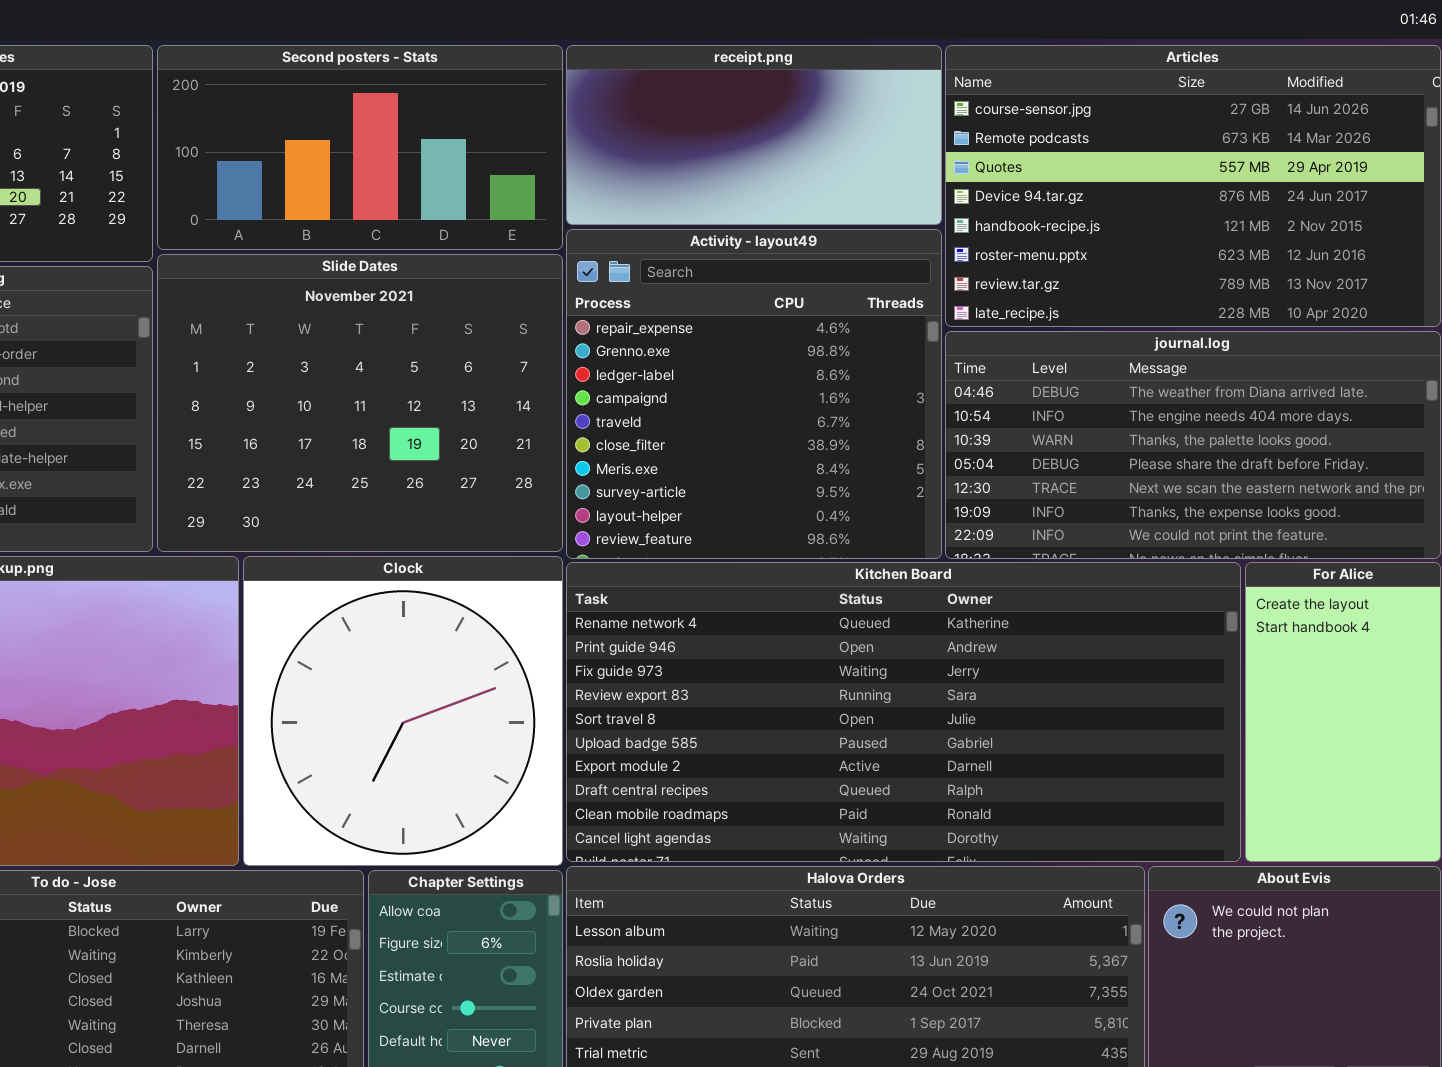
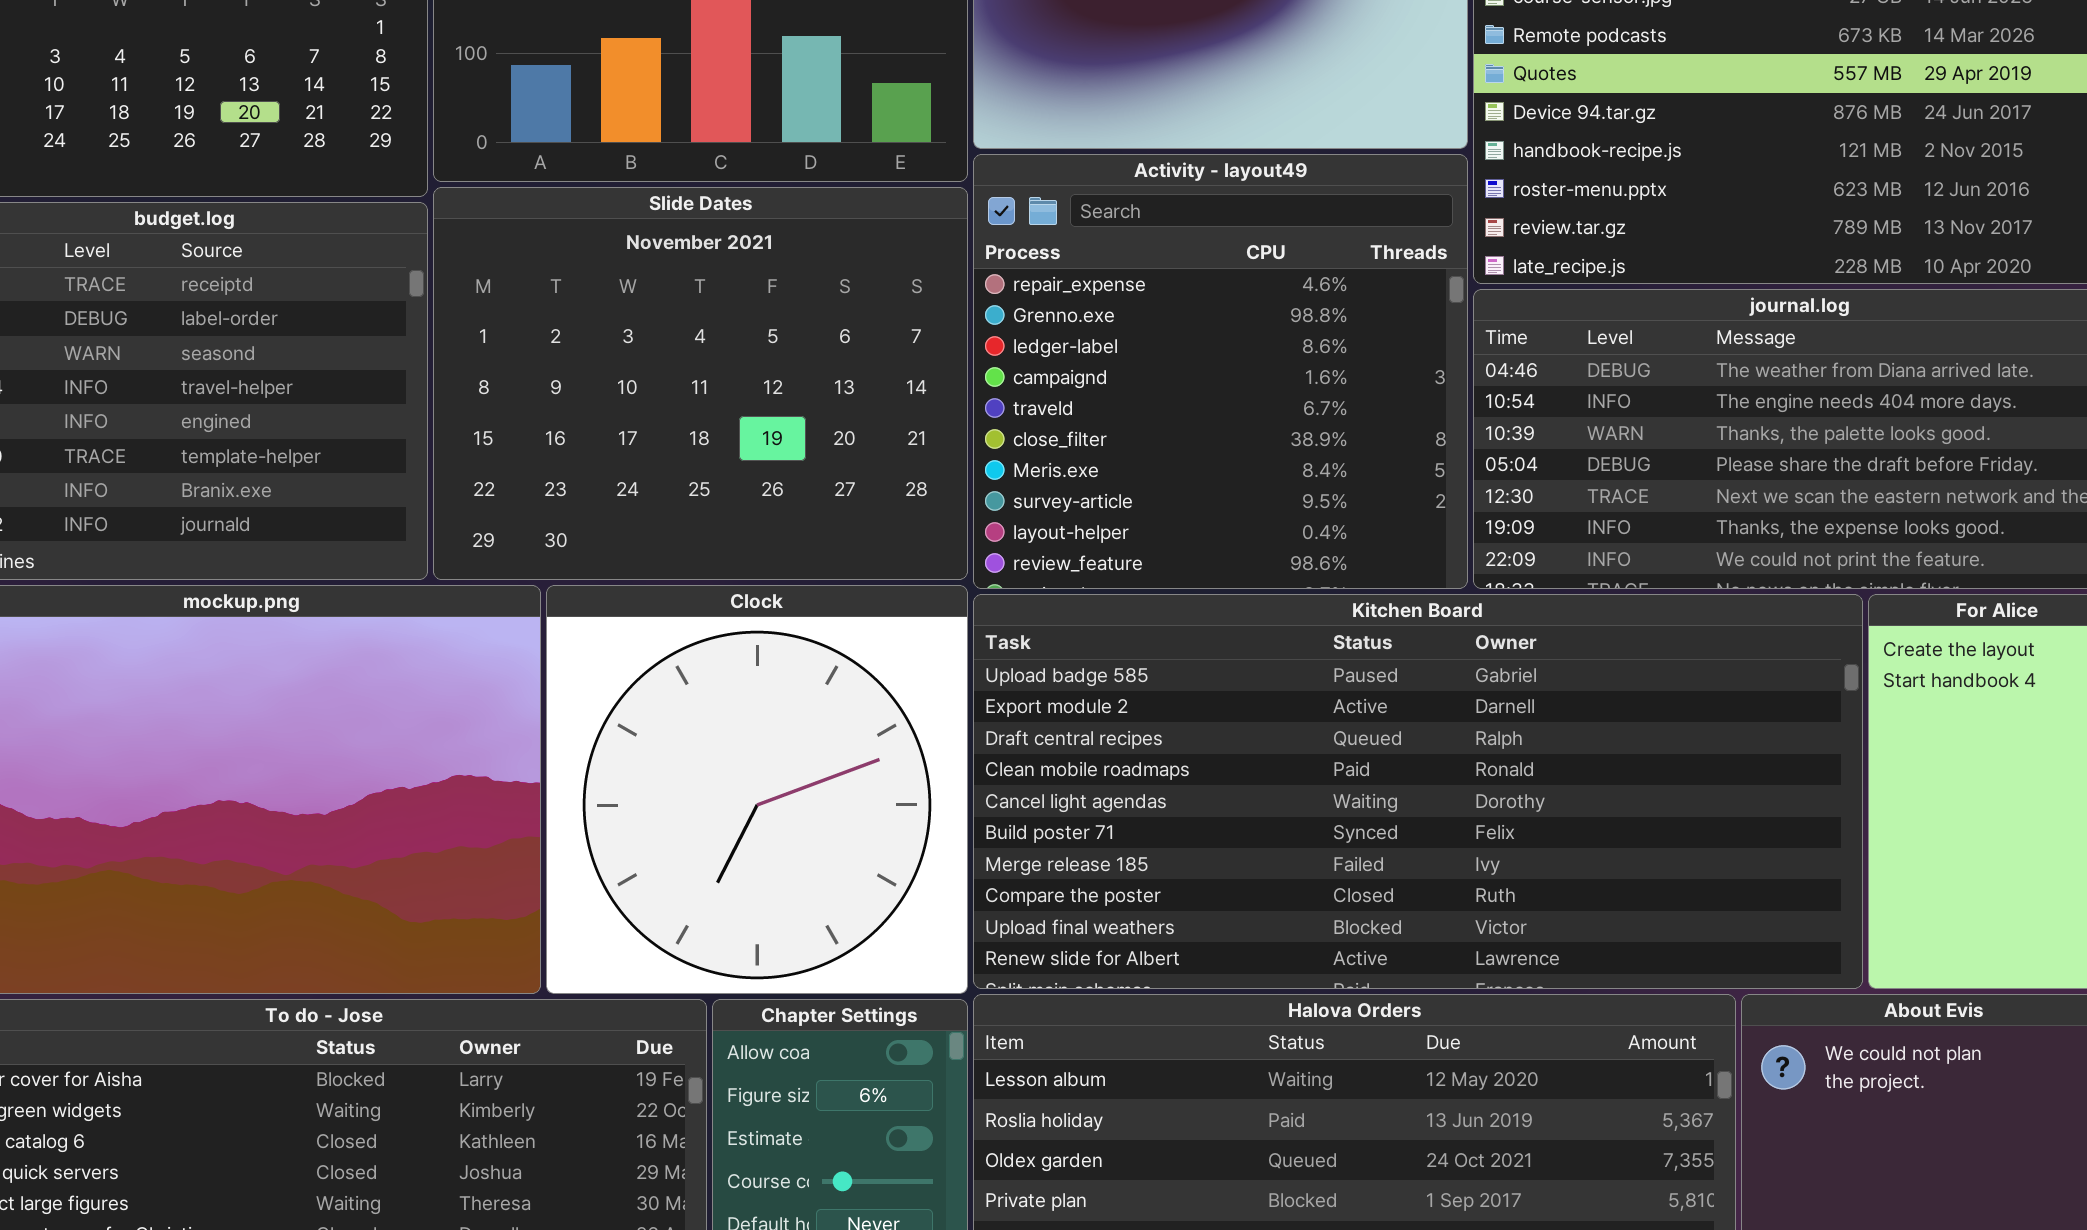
Kitchen Board: [566,562,1241,862] -> [973,594,1863,989], scrolled down 5 rows

